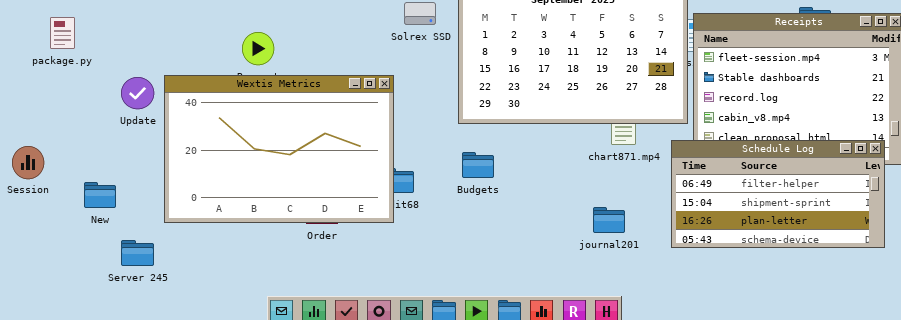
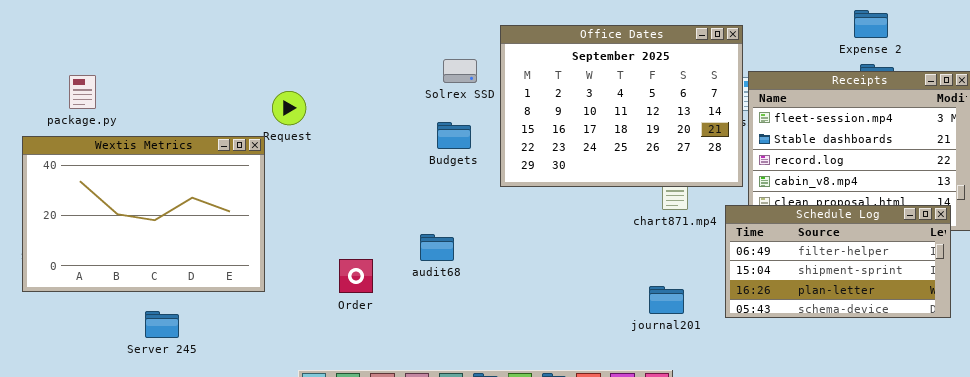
Wextis Metrics: [164,75,394,223] -> [22,136,265,292], moved
Budgets: [462,152,494,178] -> [437,122,471,149], moved
journal201: [593,207,625,233] -> [649,286,684,314], moved

